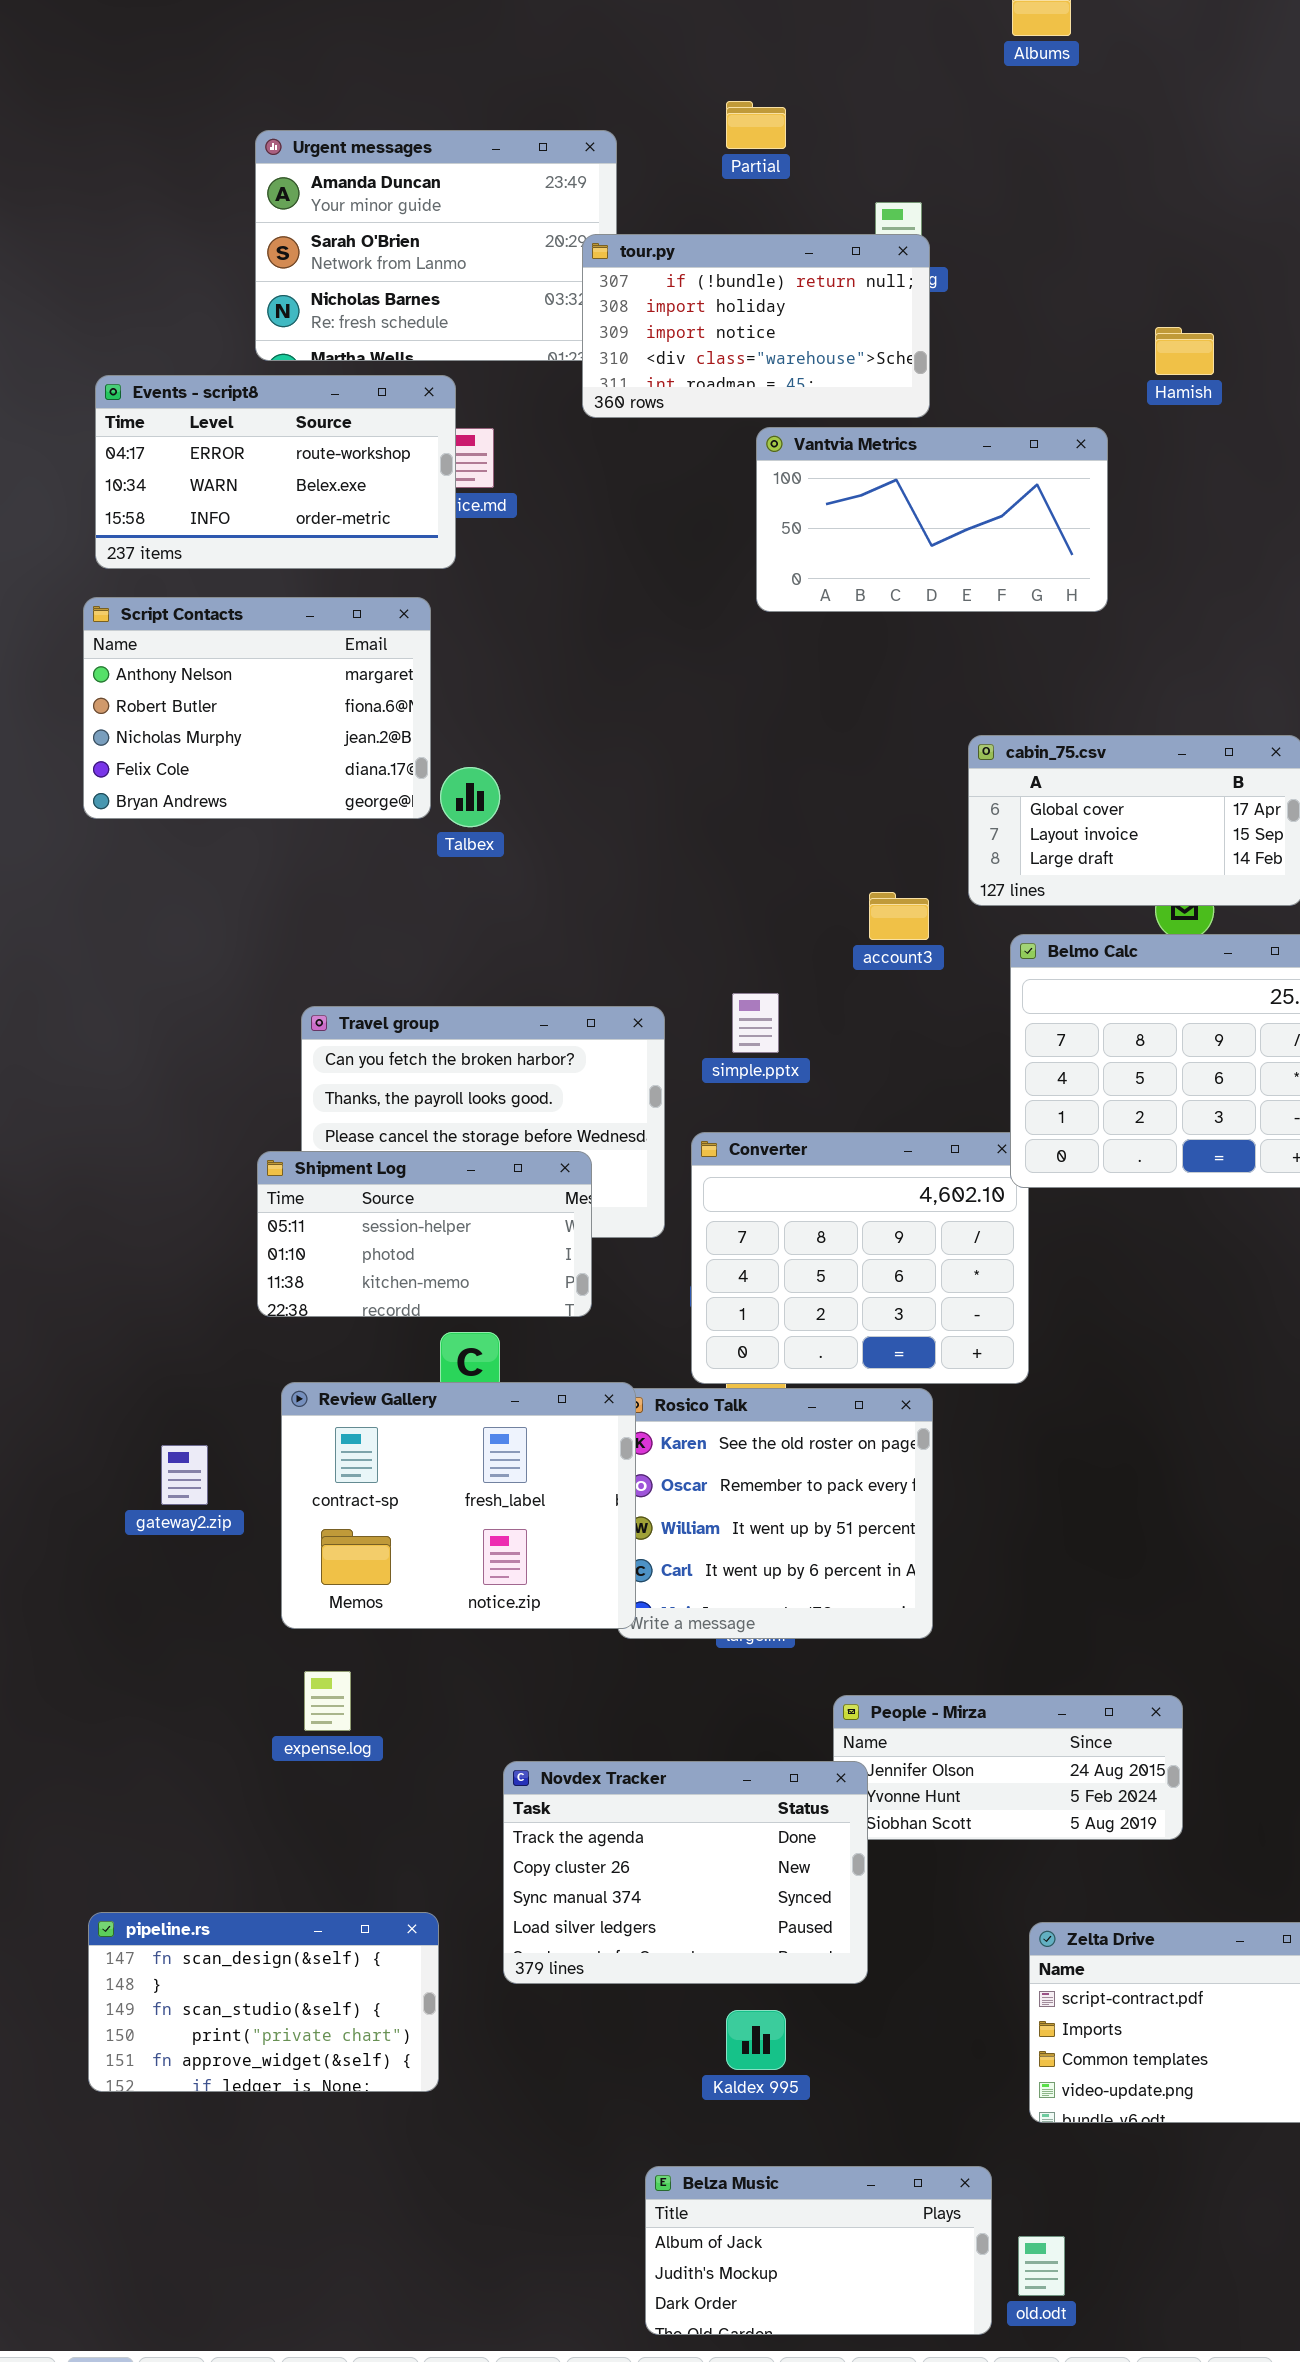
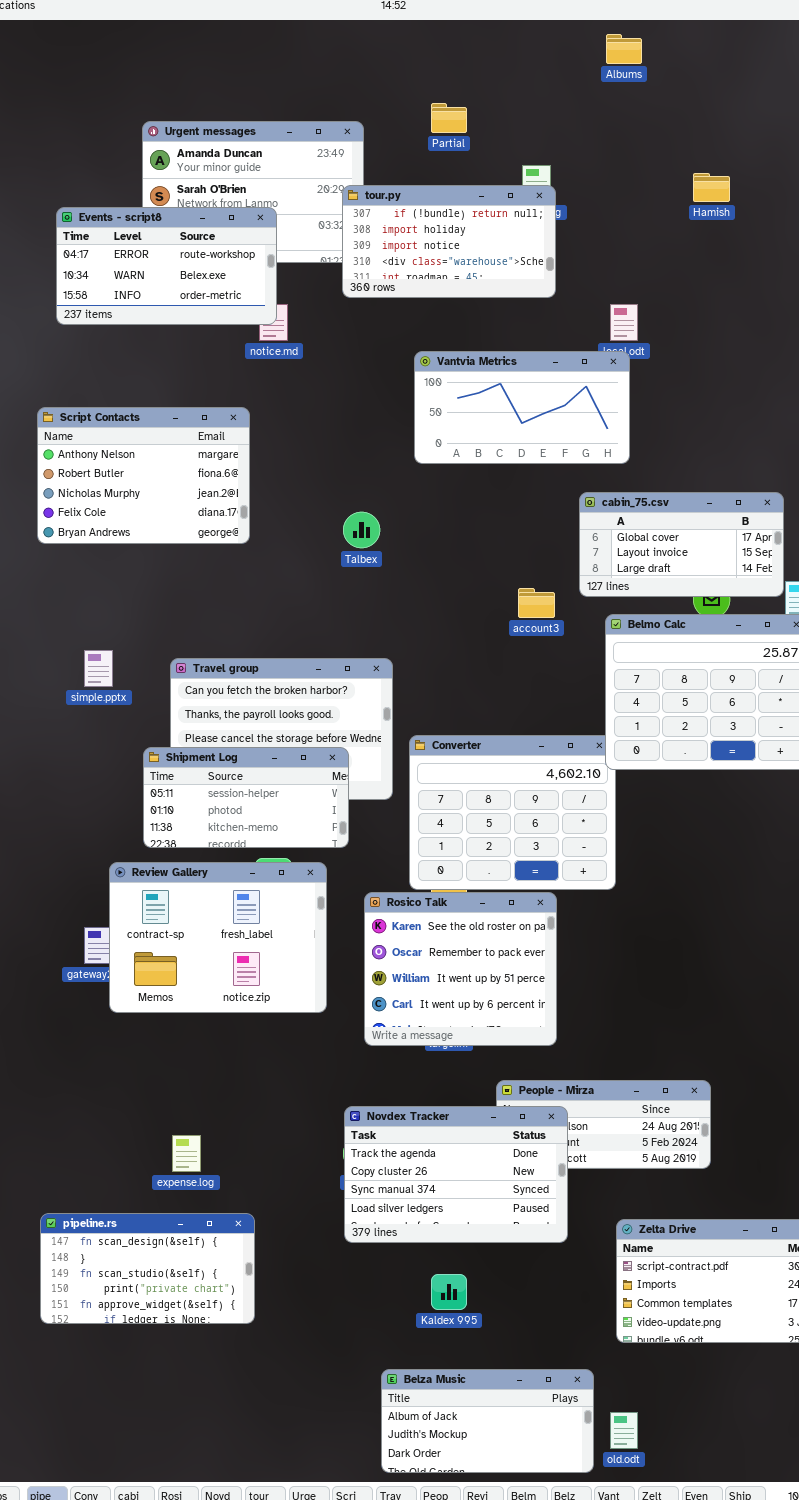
Hamish: [1155,327,1214,375] -> [693,173,730,202], moved
Events - script8: [95,375,456,569] -> [56,207,277,325], moved
Vantvia Metrics: [756,427,1108,612] -> [414,351,630,464], moved
Talbex: [440,767,500,827] -> [343,512,380,548], moved
simple.pptx: [732,993,779,1053] -> [84,650,113,687], moved
Review Gallery: [281,1382,636,1629] -> [109,862,327,1013], moved
expense.log: [304,1671,351,1731] -> [172,1135,201,1172], moved
Novdex Tracker: [503,1761,868,1984] -> [344,1106,568,1243], moved

